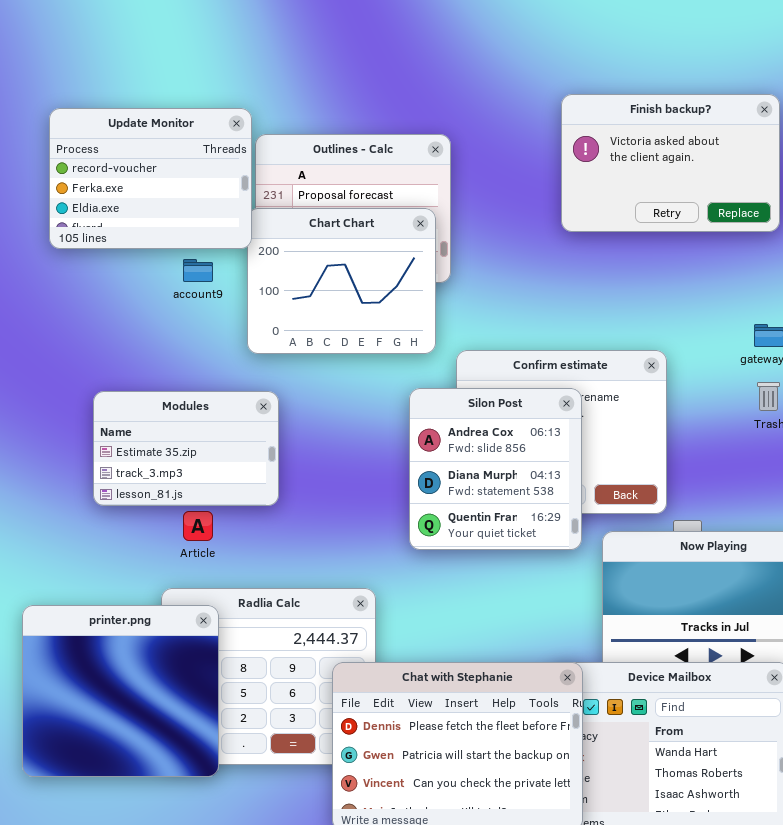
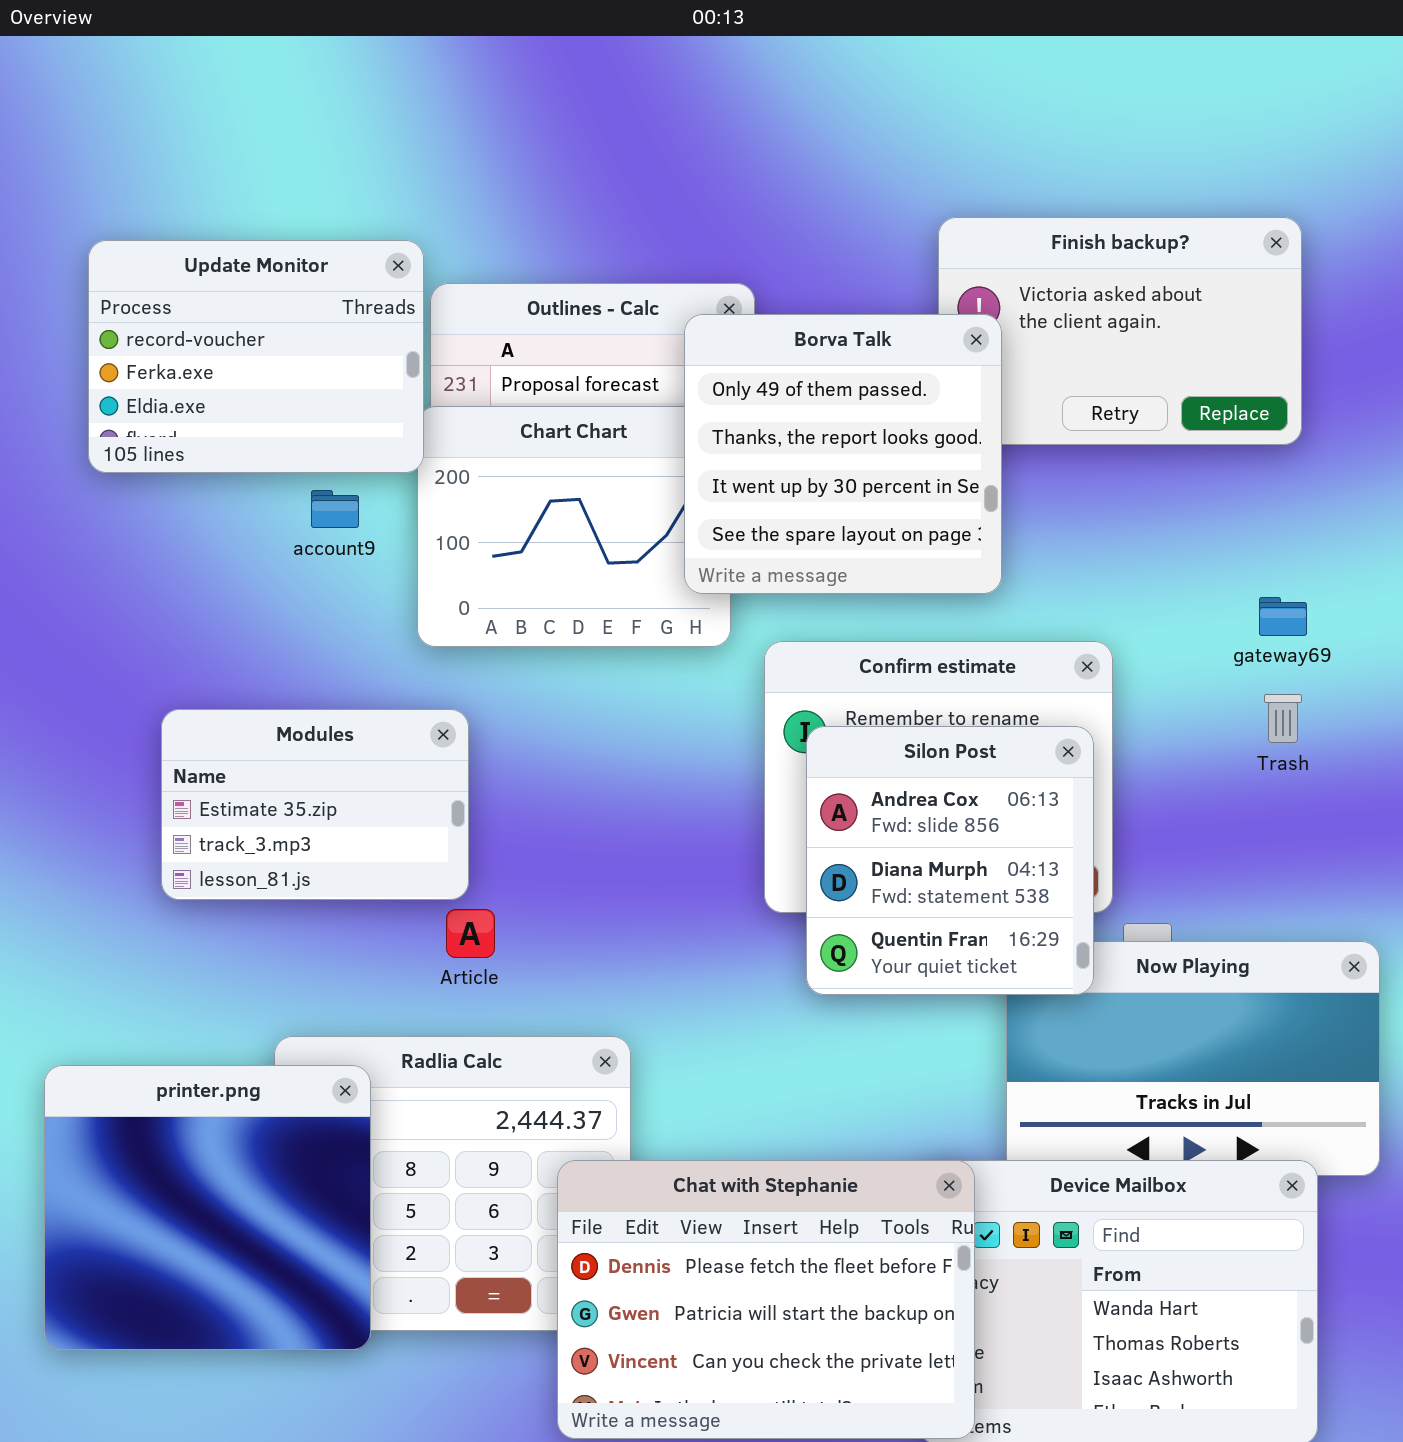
Borva Talk: none -> [684,314,1002,594], opened
Silon Post: [409,388,582,550] -> [806,726,1094,995], moved
Article: [183,511,213,541] -> [446,909,495,958], moved

